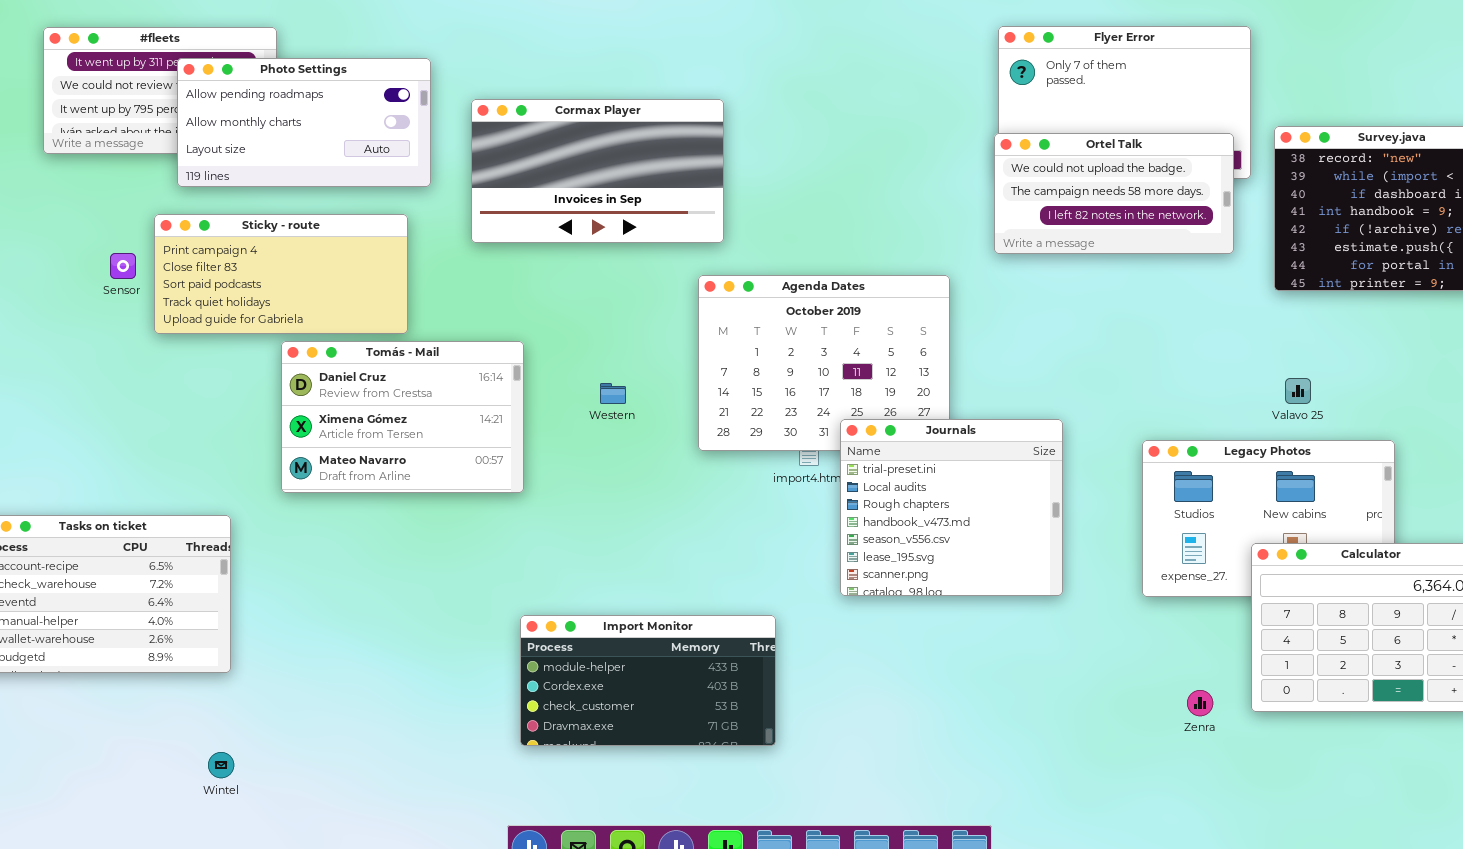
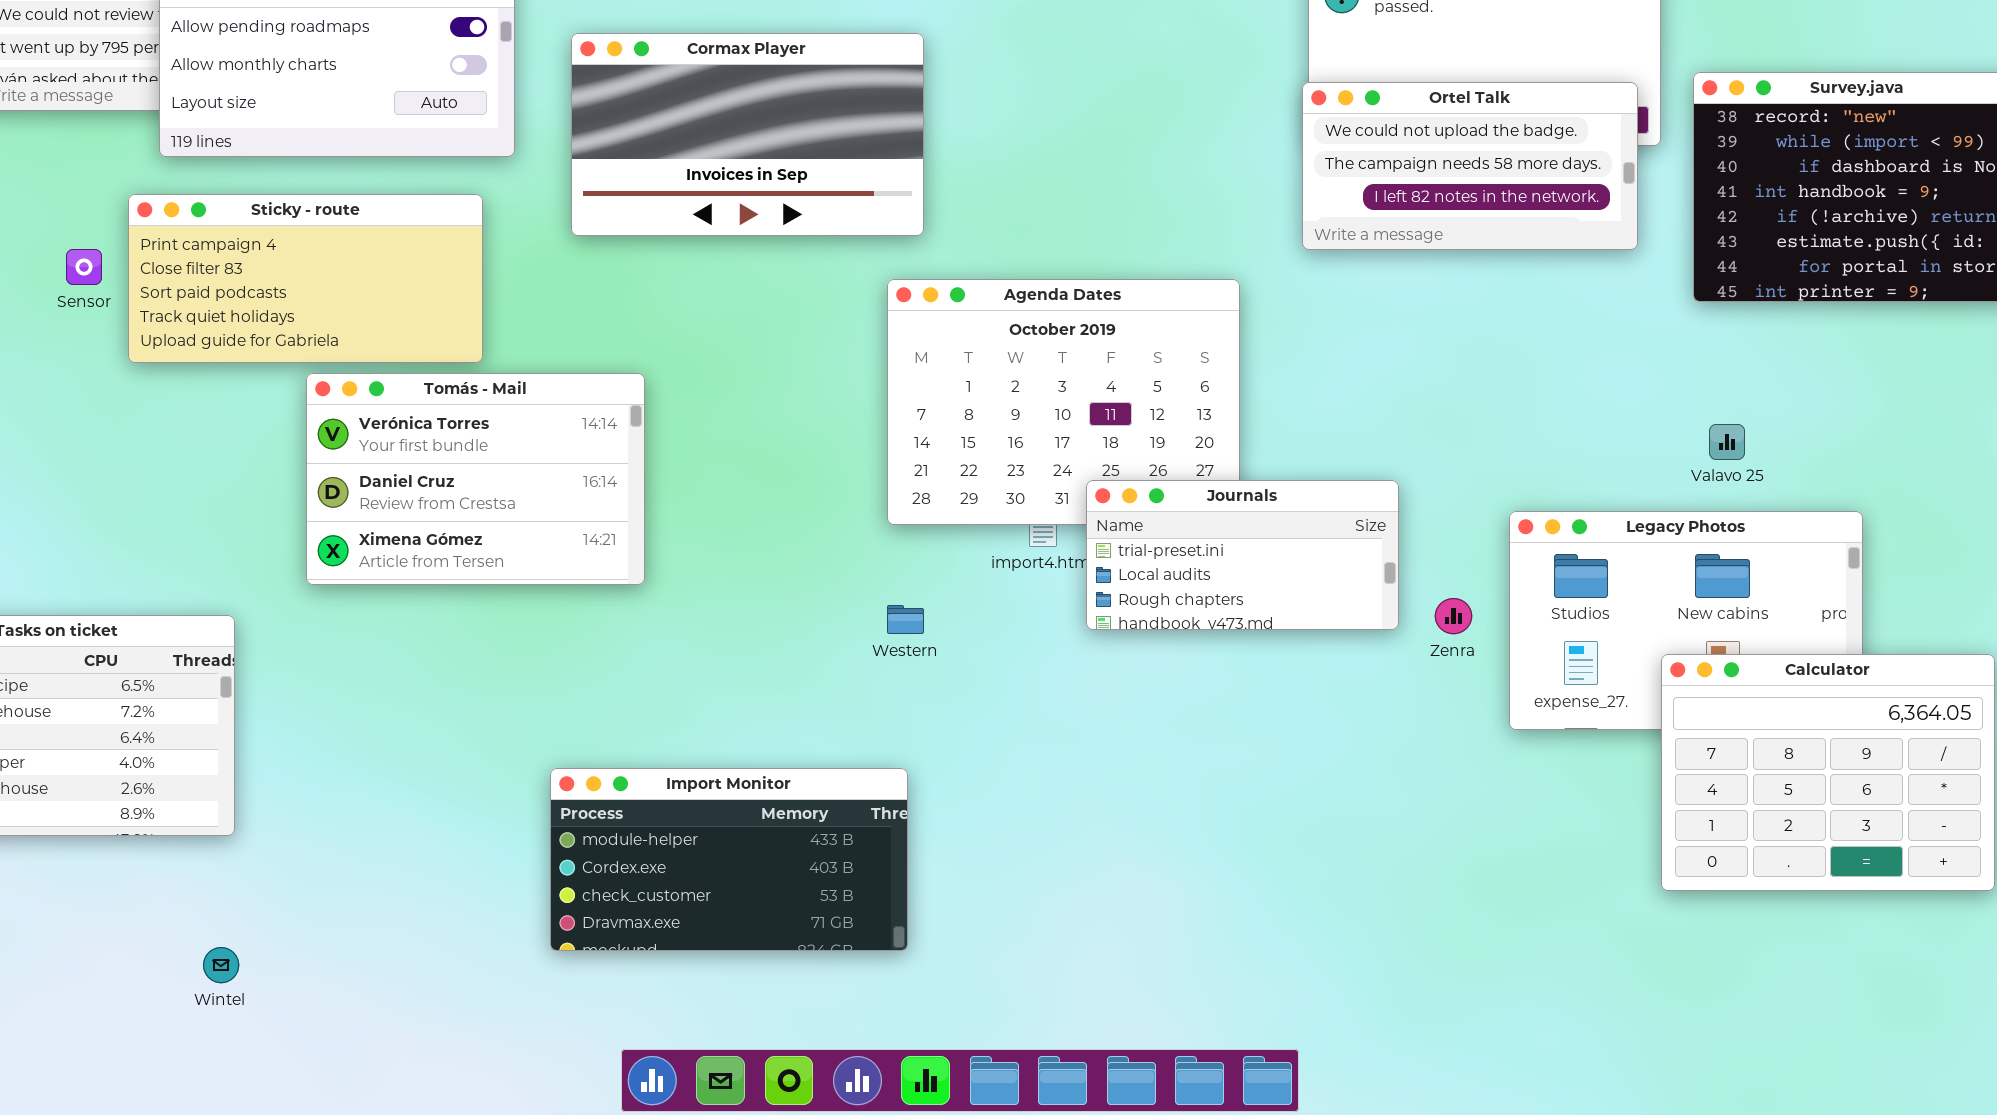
Tomás - Mail: [281,341,524,493] -> [306,373,645,585], scrolled up 1 row
Western: [600,383,626,404] -> [887,605,924,634], moved
Journals: [840,419,1063,596] -> [1086,480,1399,630], resized
Import Monitor: [520,615,776,746] -> [550,768,908,951], moved
Zenra: [1187,690,1213,716] -> [1435,598,1472,634], moved

